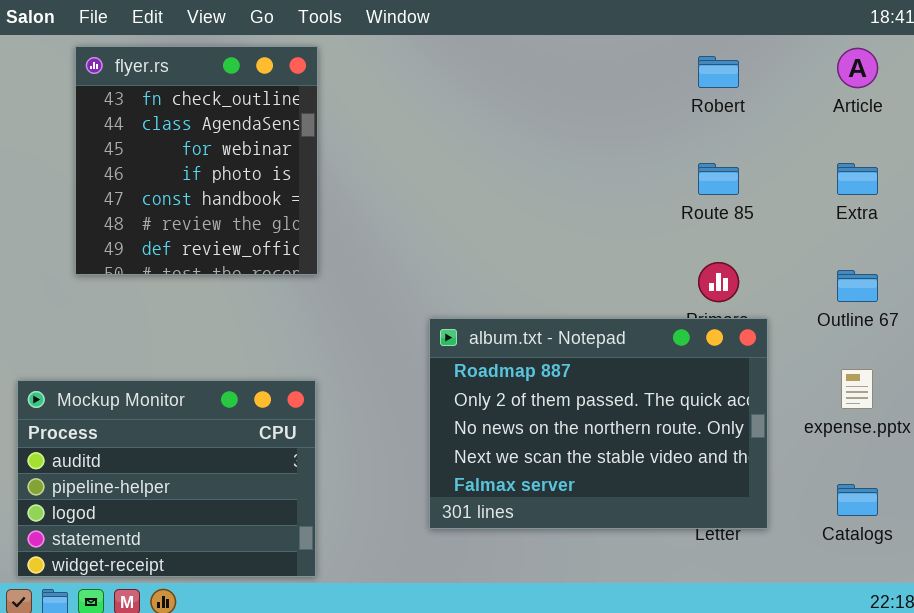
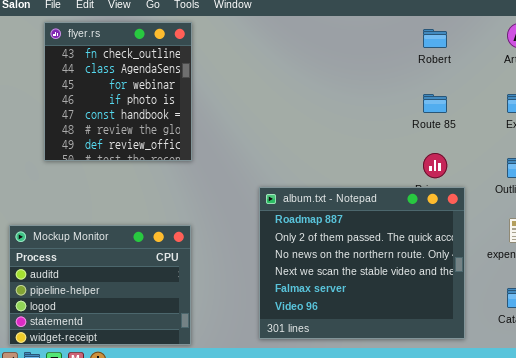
album.txt - Notepad: [429,318,768,529] -> [259,187,465,339], resized

